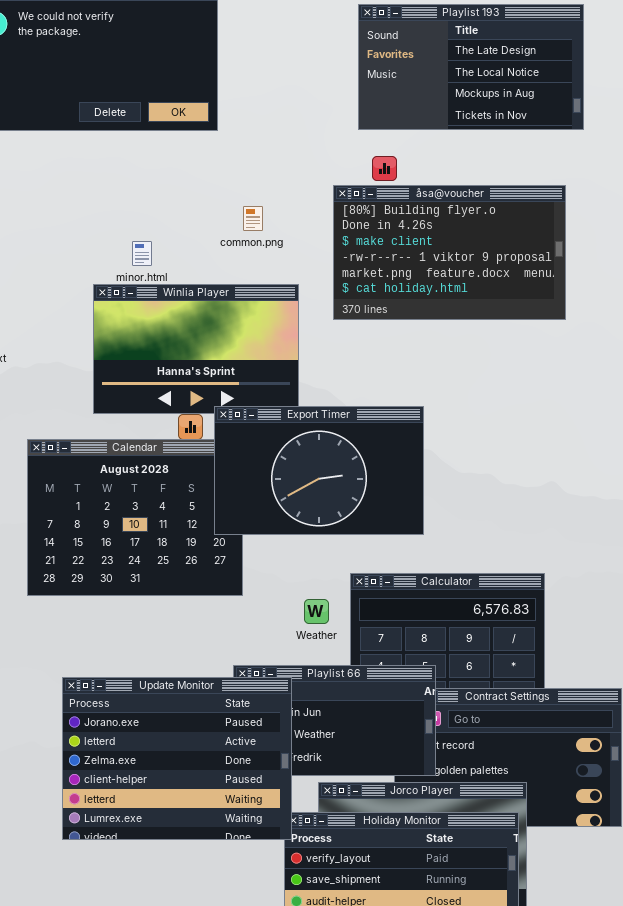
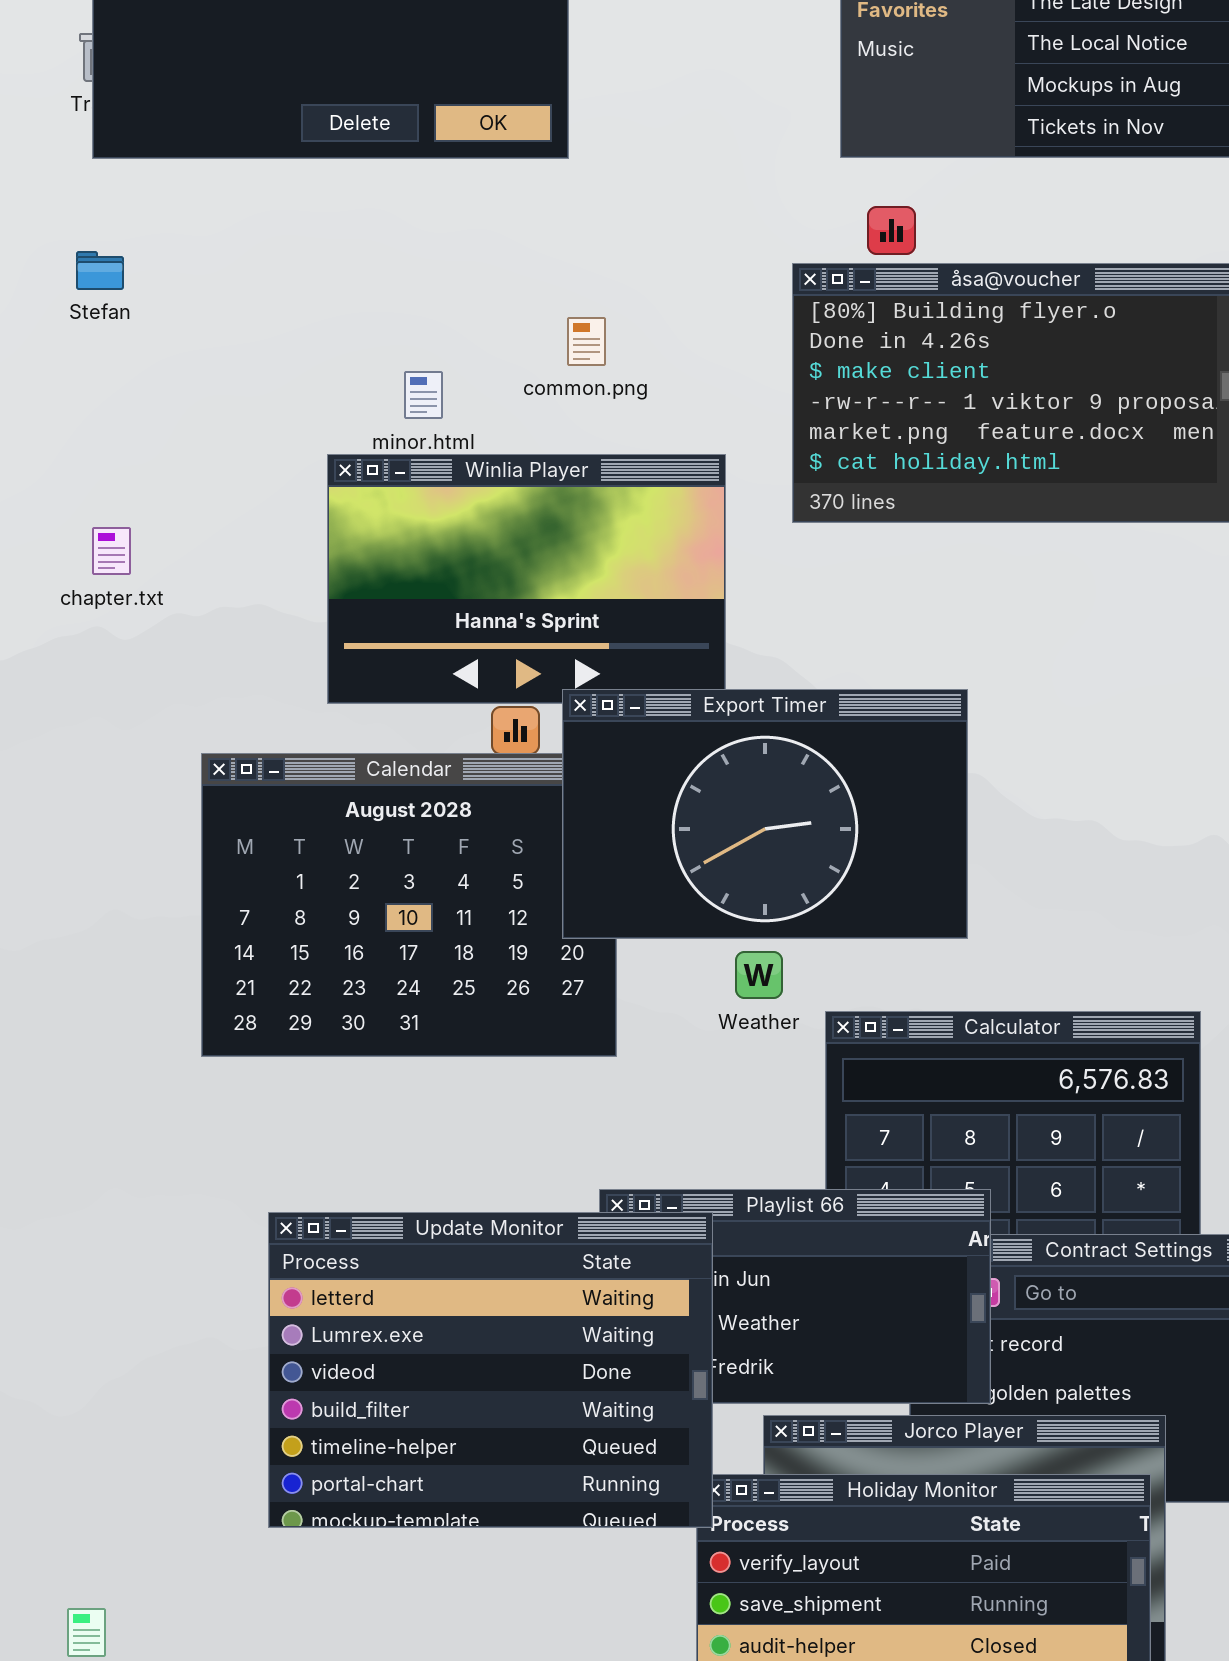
common.png: [243,206,263,231] -> [567,317,606,366], moved
Weather: [304,599,329,624] -> [735,951,783,999], moved
Update Monitor: [62,677,292,840] -> [268,1212,713,1528], scrolled down 4 rows

